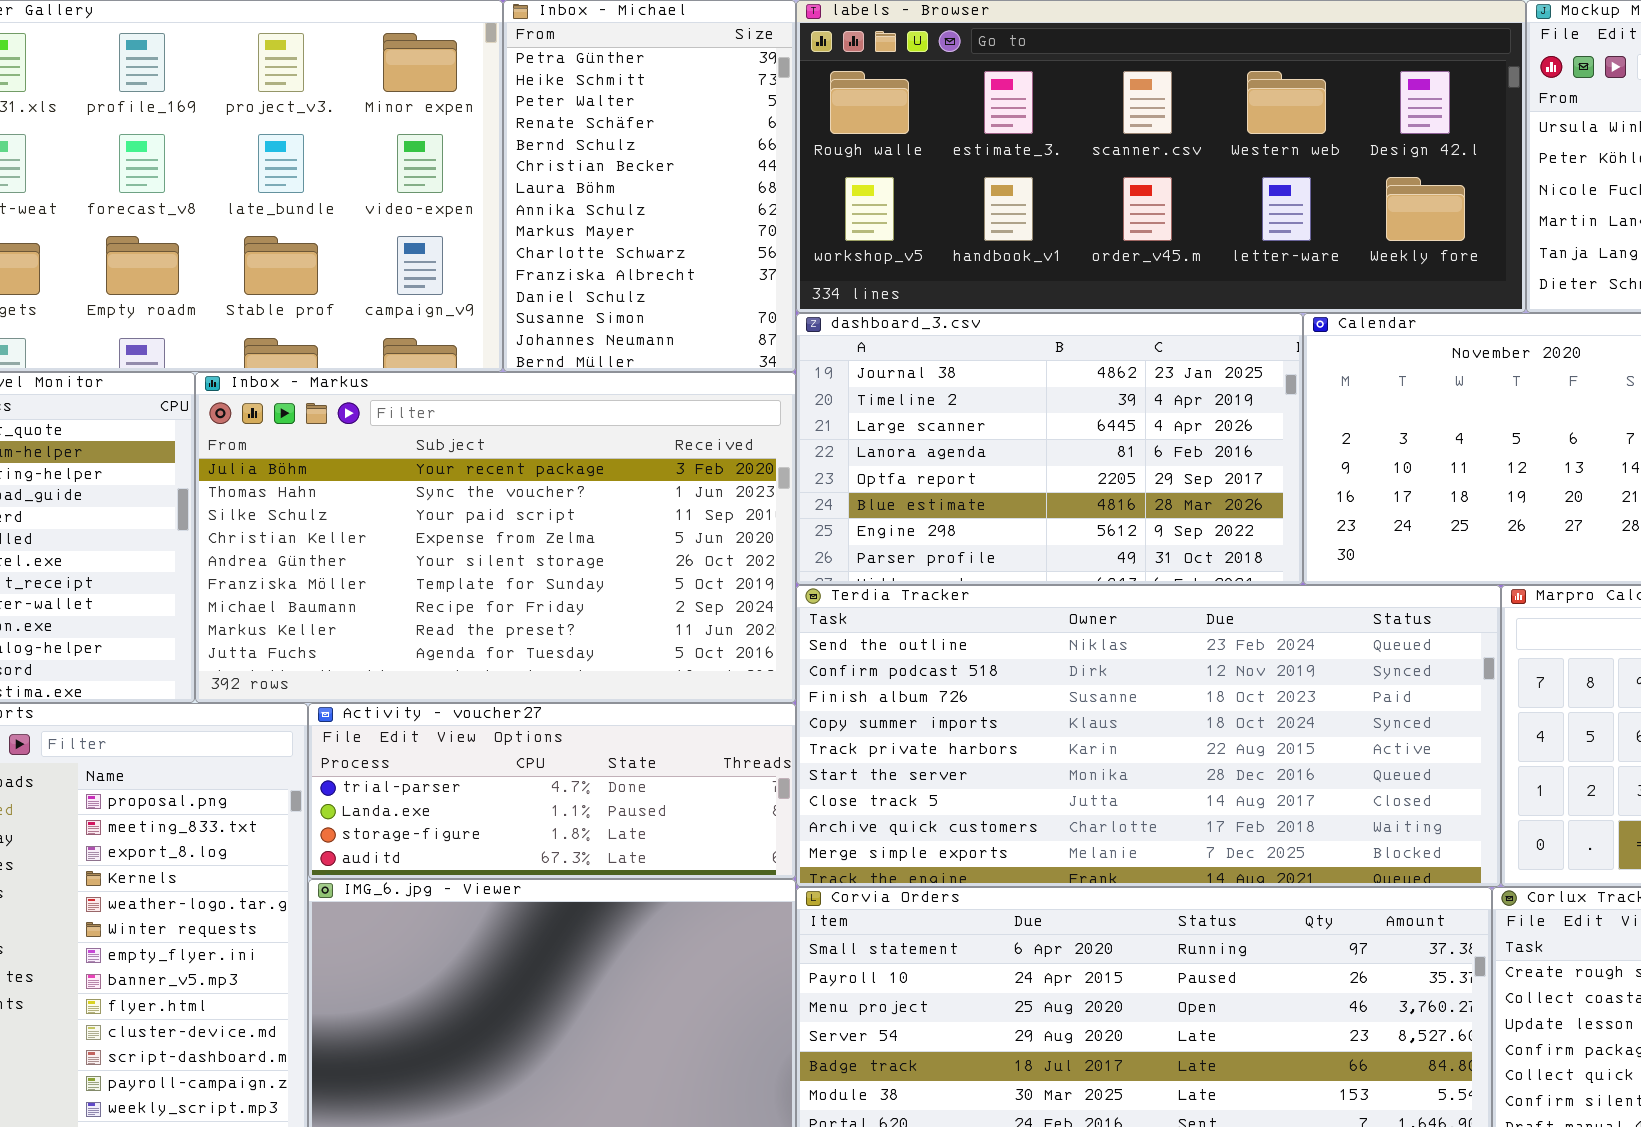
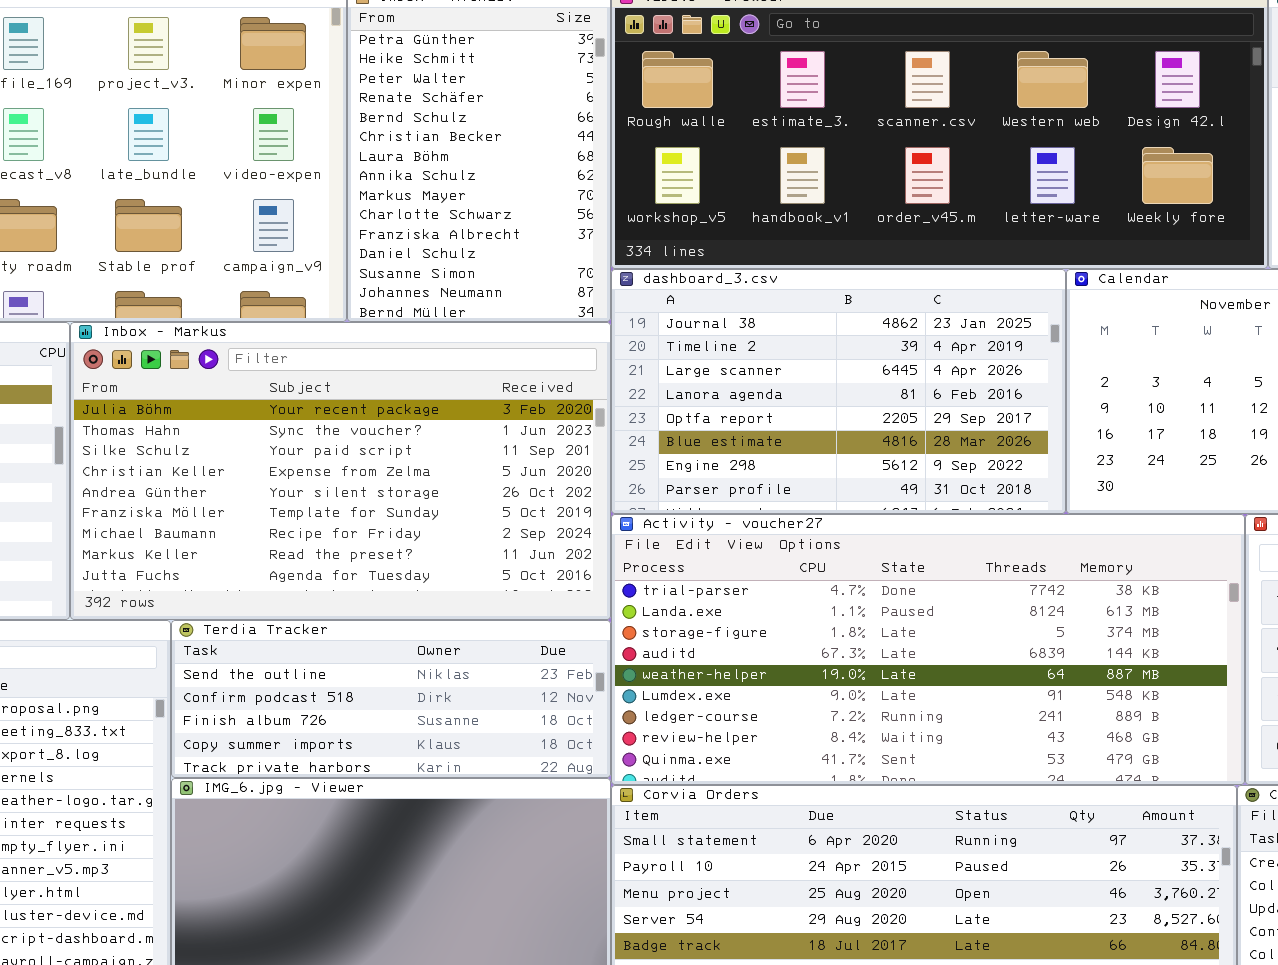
Terdia Tracker: [796,585,1501,887] -> [171,620,611,778], moved, resized
Activity - voucher27: [308,703,796,879] -> [611,514,1245,785], moved, resized

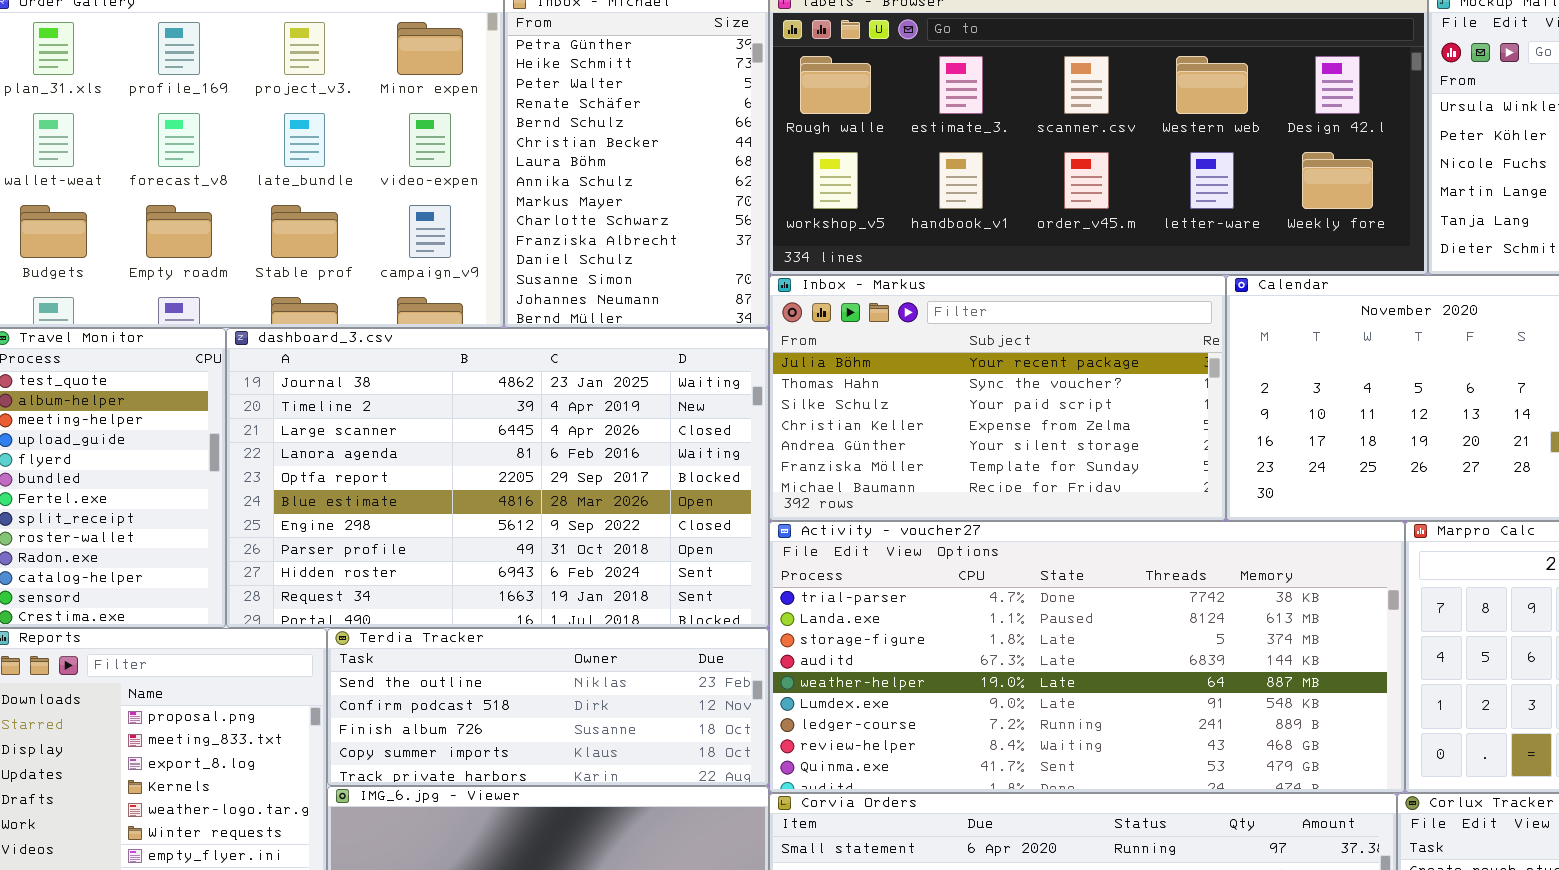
dashboard_3.csv: [611,269,1066,514] -> [226,328,769,628], moved, resized
Inbox - Markus: [70,322,611,620] -> [769,275,1226,521], moved, resized

